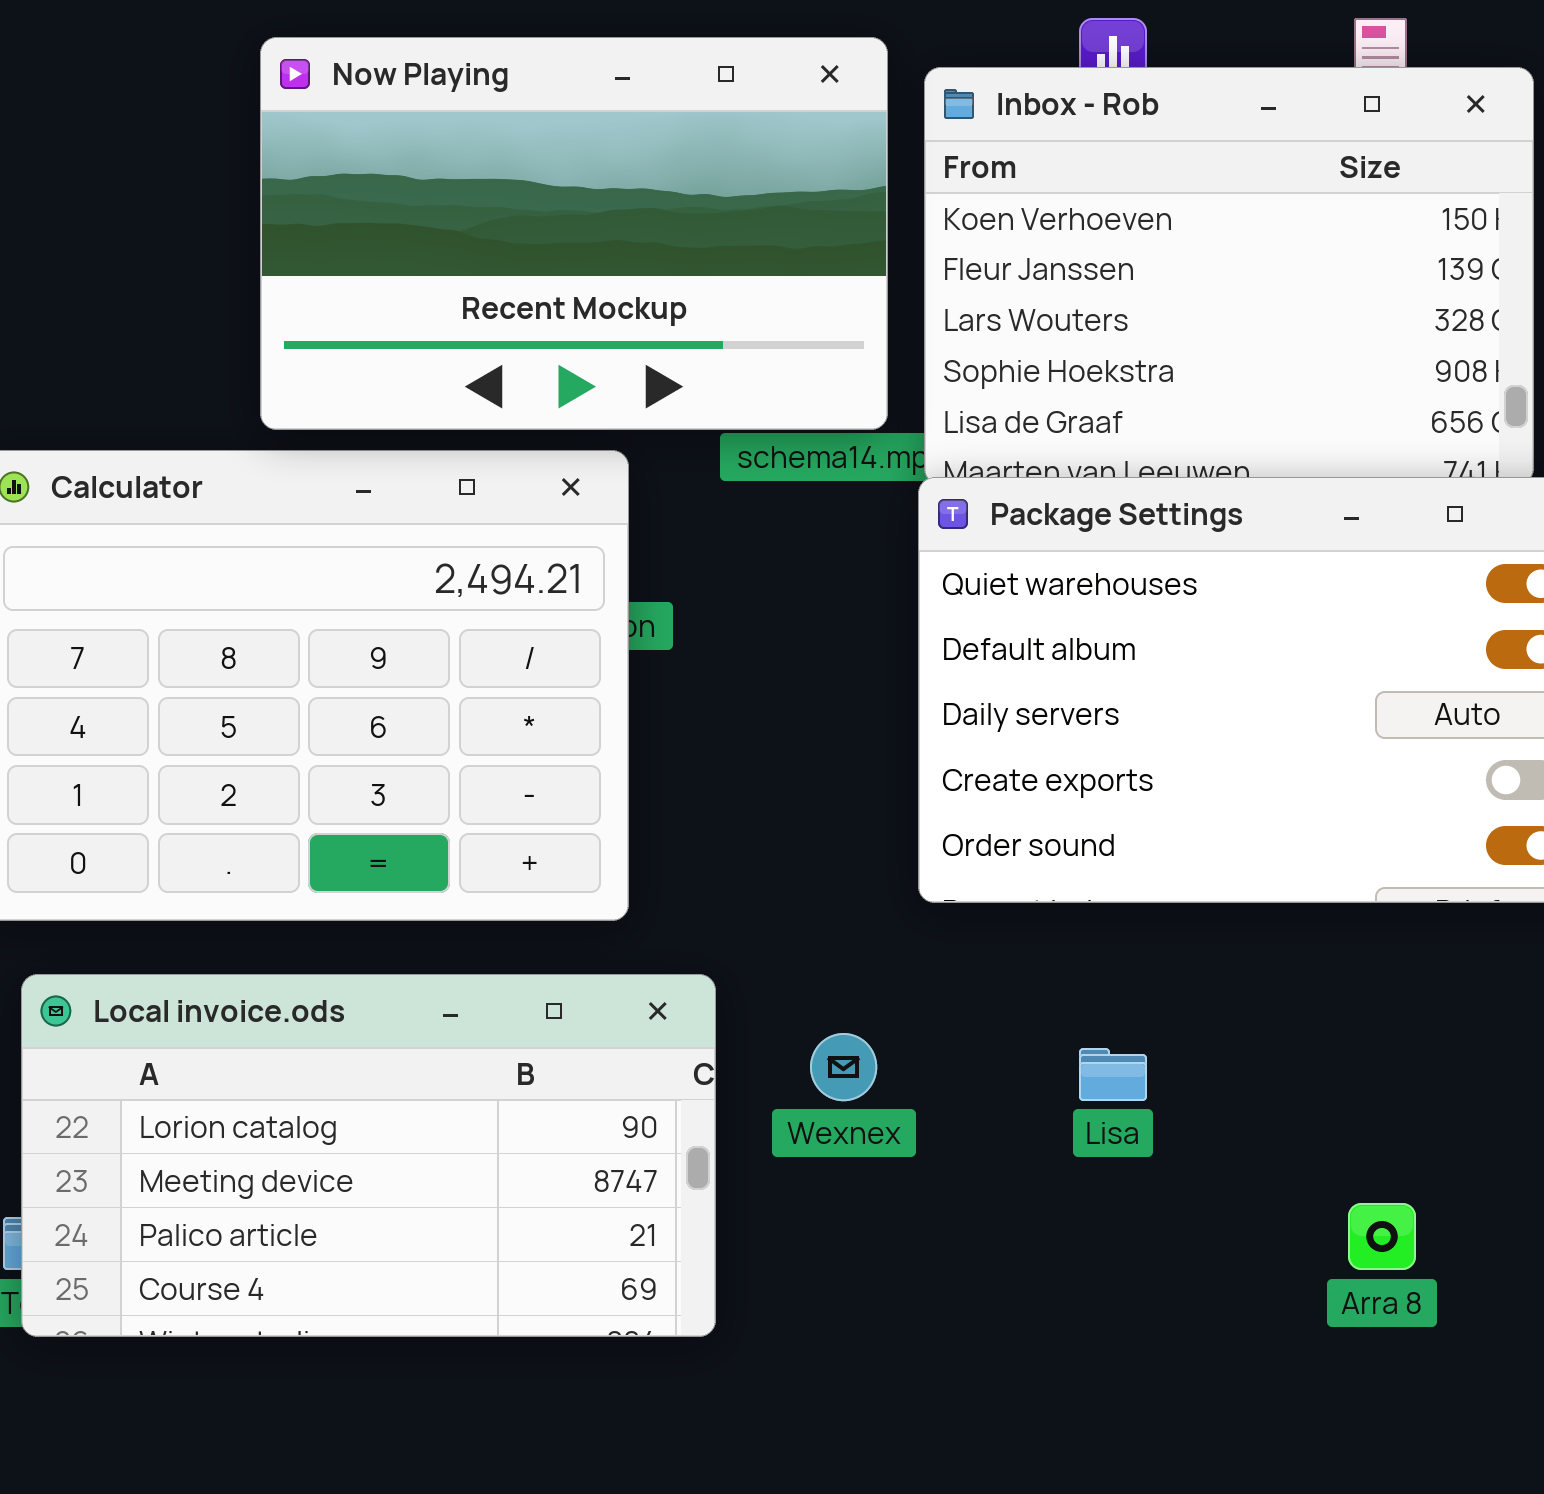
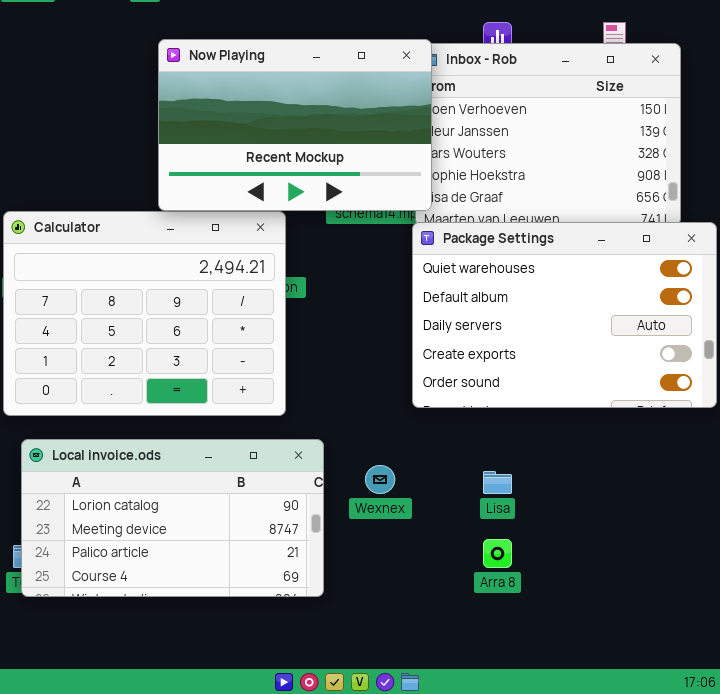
Now Playing: [260,37,888,430] -> [158,39,432,211], moved
Arra 8: [1348,1203,1416,1270] -> [483,539,512,568], moved

